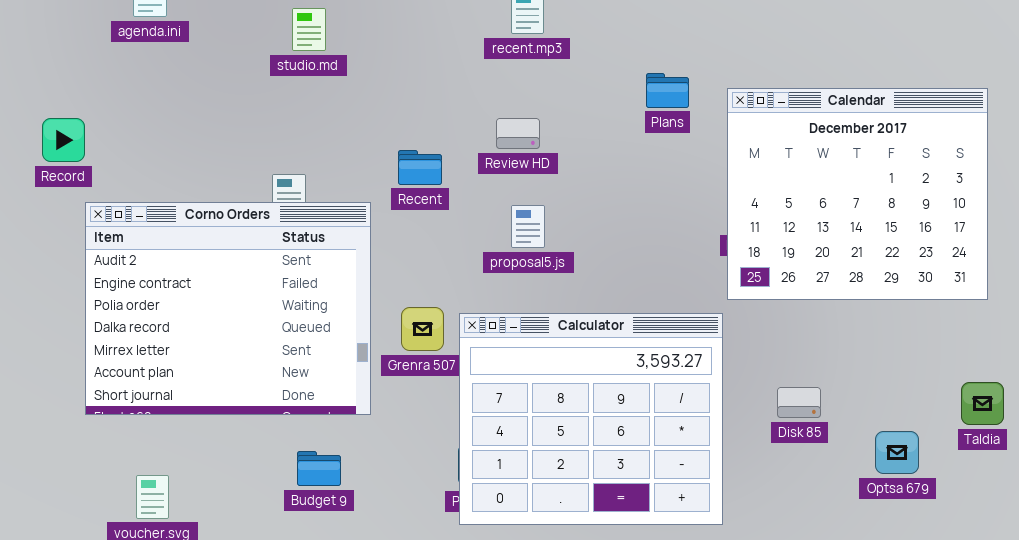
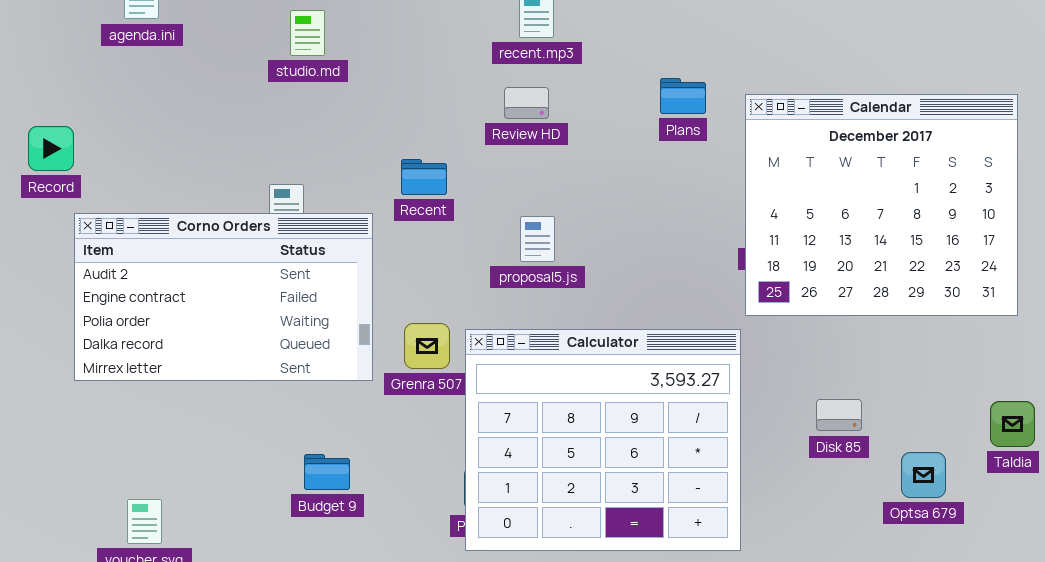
Review HD: [496,118,540,149] -> [504,87,549,119], moved
Corno Orders: [85,202,371,415] -> [74,213,373,381], resized
Disk 85: [777,387,821,418] -> [816,399,862,431], moved
Budget 9: [297,451,341,486] -> [304,454,350,490], moved

